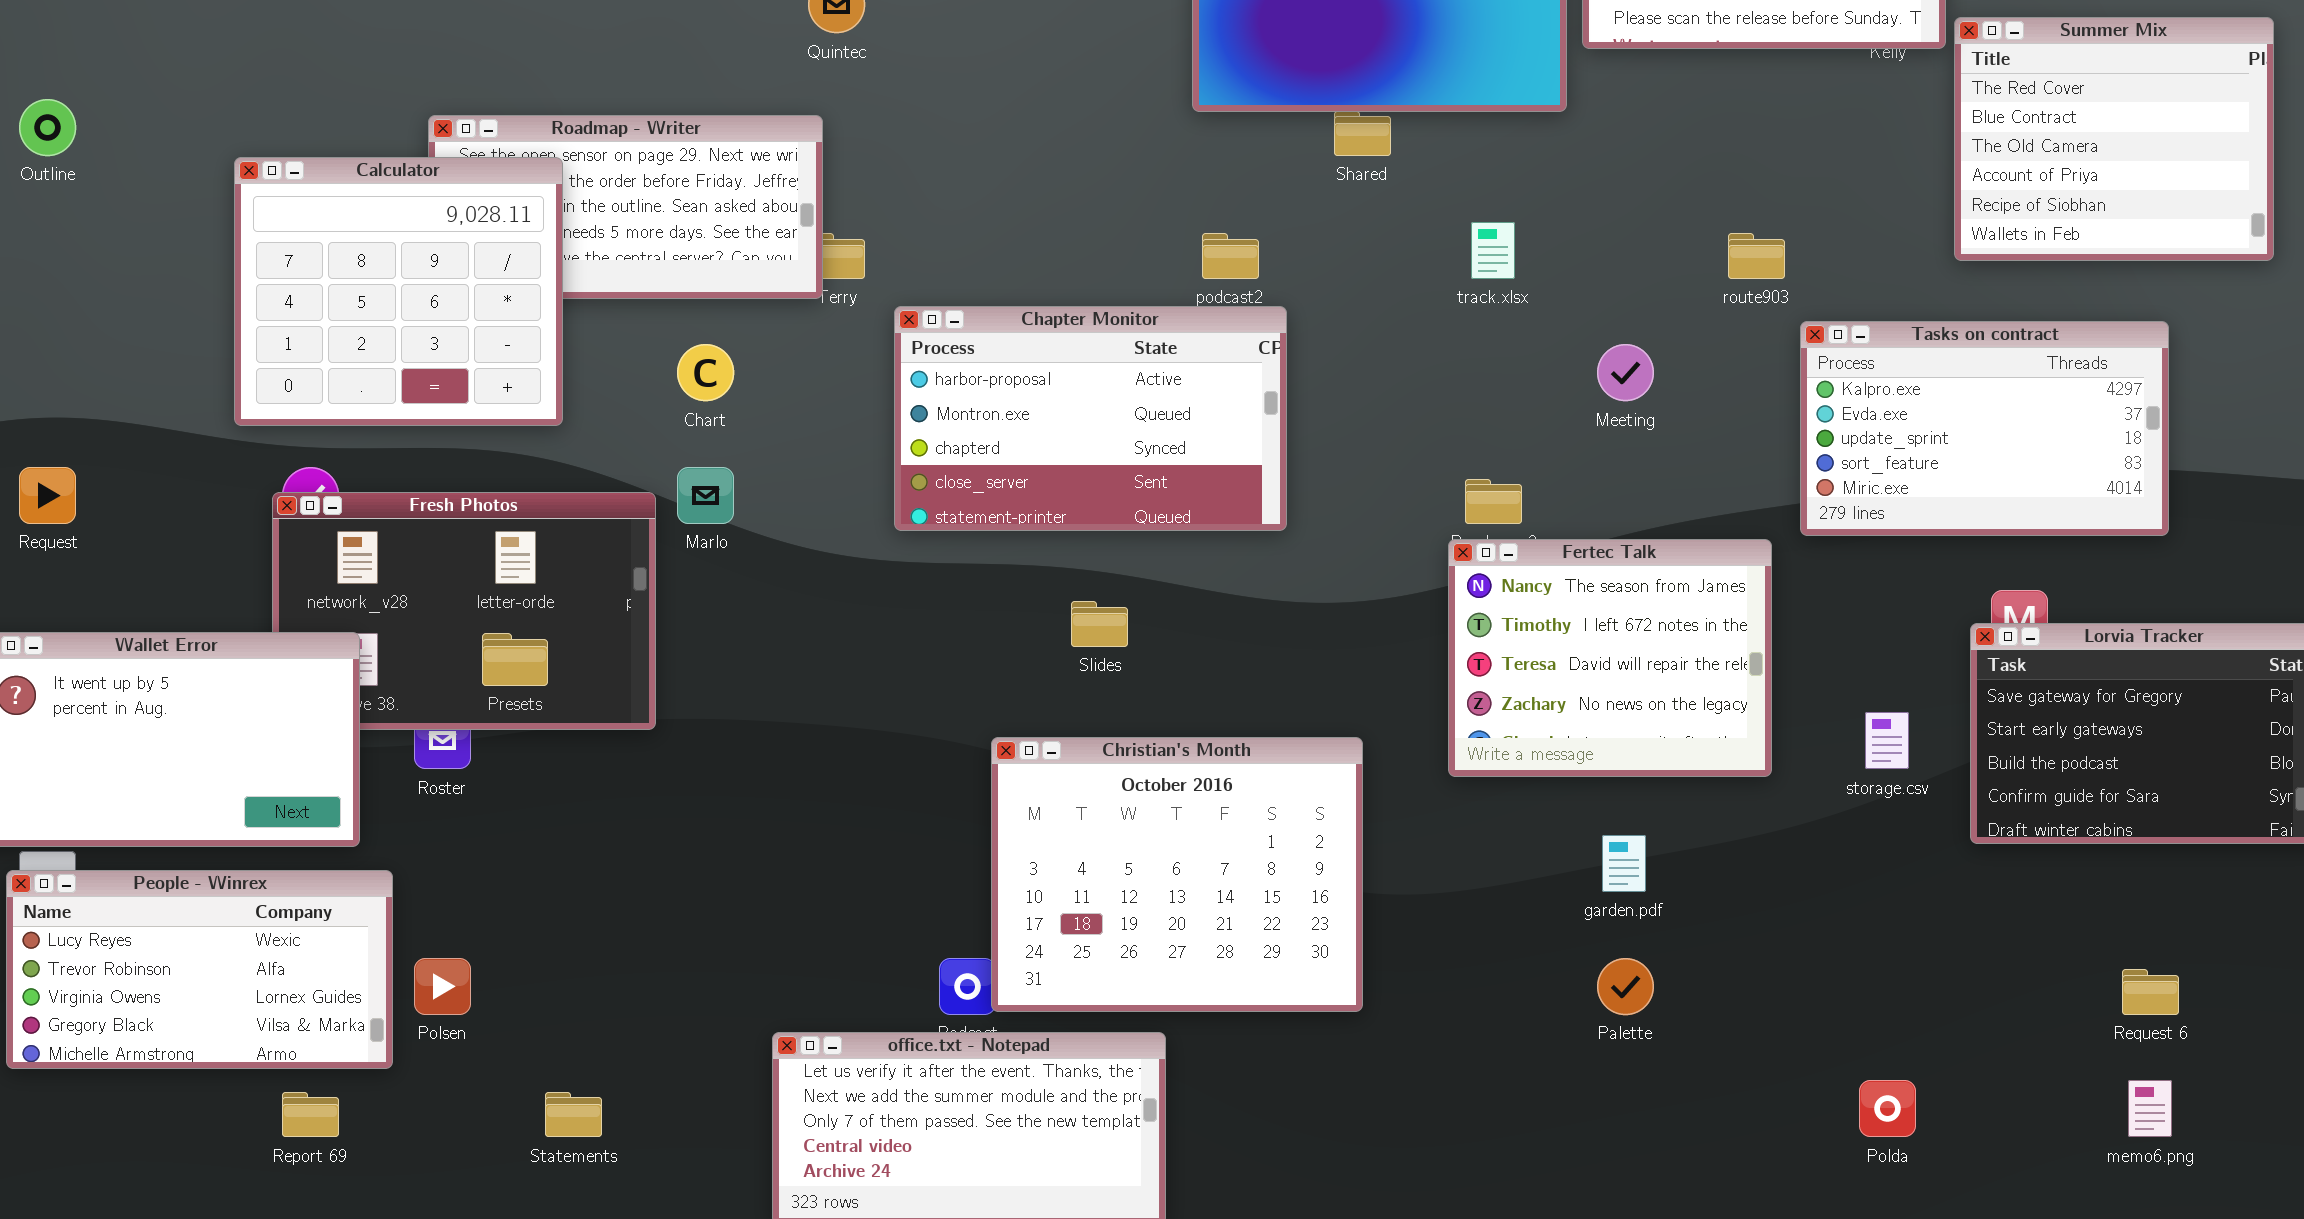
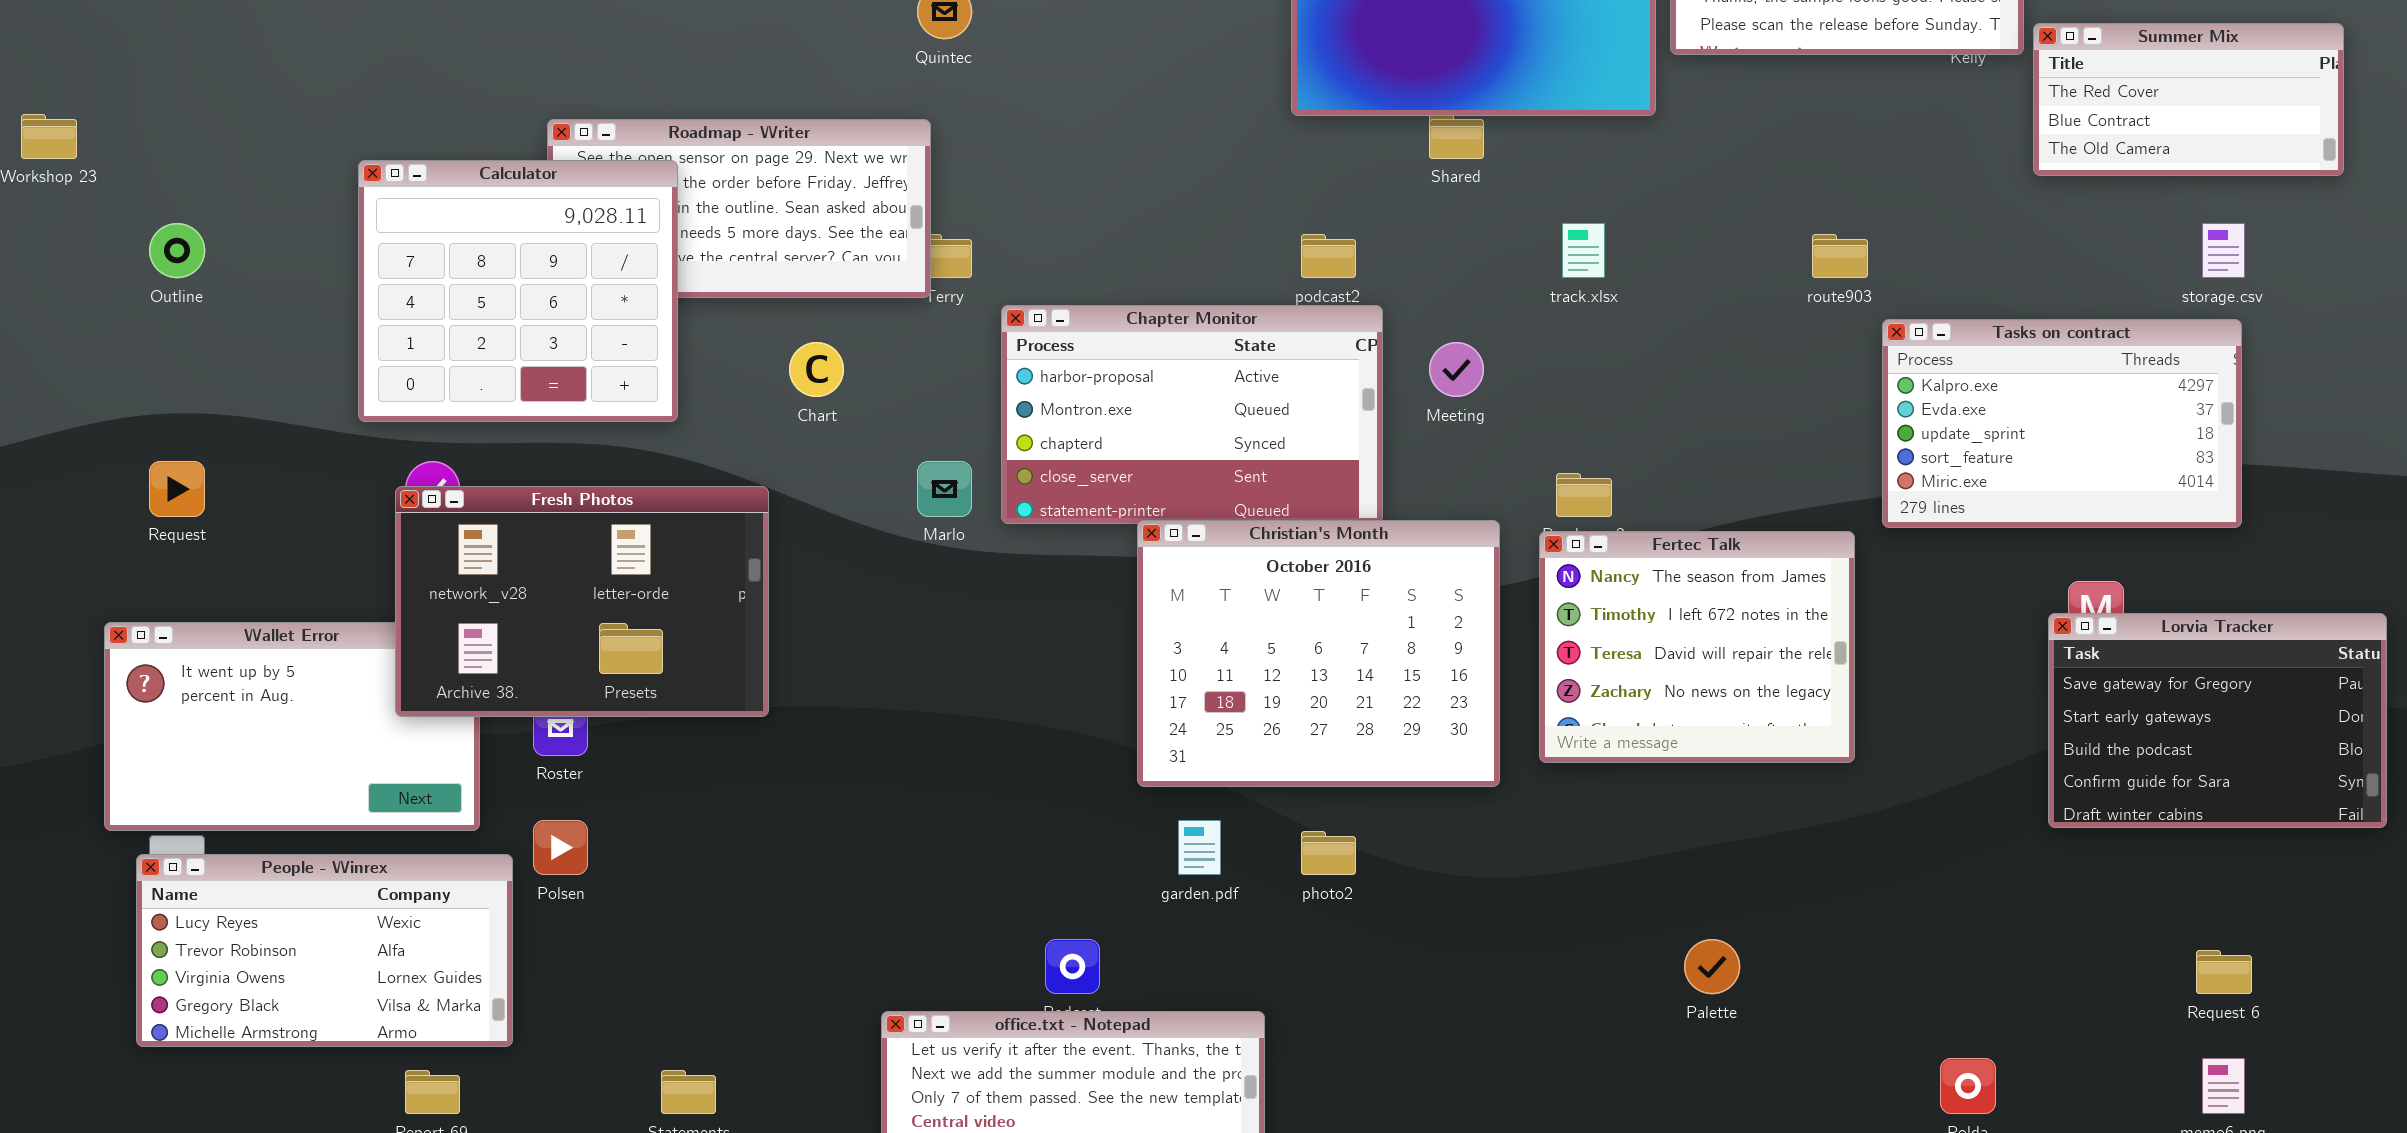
Summer Mix: [1954,17,2274,261] -> [2033,23,2344,176], resized
Outline: [19,99,76,156] -> [149,223,205,278], moved
Meeting: [1597,344,1654,401] -> [1429,342,1484,397], moved
Marlo: [677,467,734,524] -> [917,461,972,517], moved
Fresh Photos: [272,492,656,730] -> [395,486,769,717], raised
storage.csv: [1865,712,1909,769] -> [2202,223,2245,278], moved
Christian's Month: [991,737,1363,1012] -> [1137,520,1500,787], moved
garden.pdf: [1602,835,1646,892] -> [1178,820,1221,875], moved
Polsen: [414,958,471,1015] -> [533,820,588,875], moved

